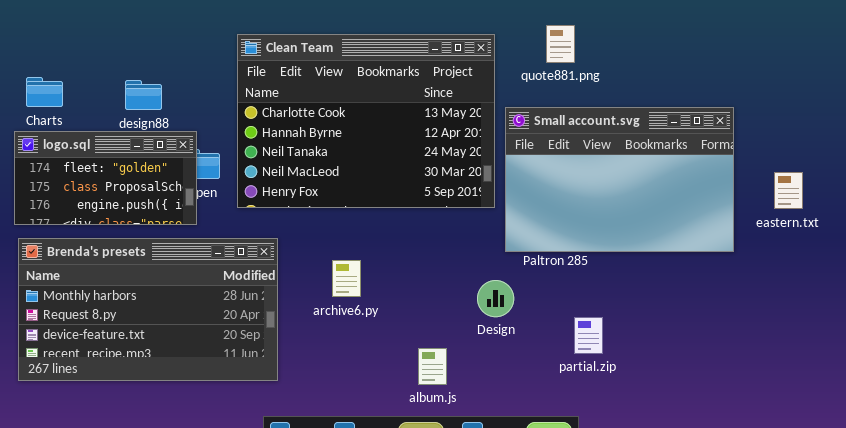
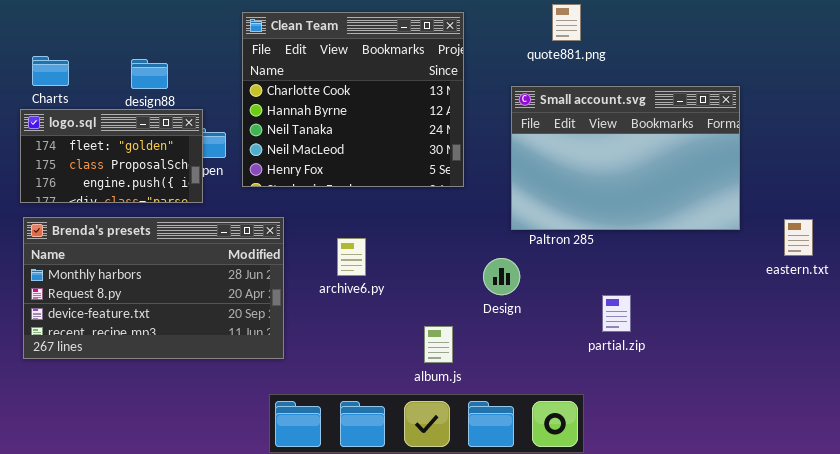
Clean Team: [237,34,495,208] -> [242,12,464,187], resized
eastern.txt: [774,172,803,209] -> [784,219,813,256], moved
partial.zip: [574,317,603,354] -> [602,295,631,332], moved

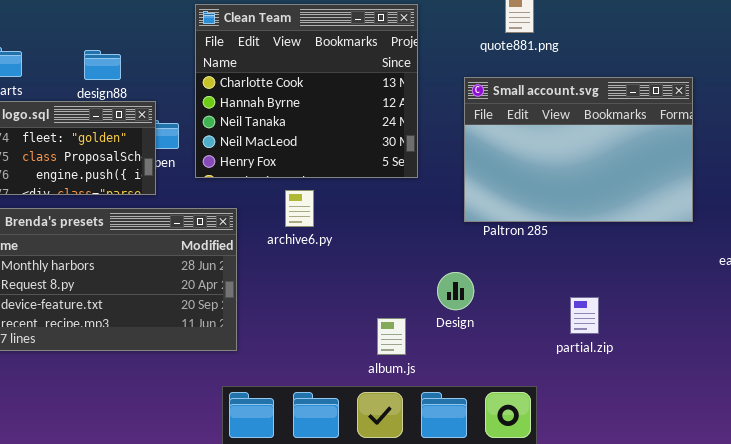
archive6.py: [337,238,366,276] -> [285,190,314,227], moved
Design: [483,258,520,295] -> [437,272,474,310], moved
partial.zip: [602,295,631,332] -> [570,297,599,334], moved

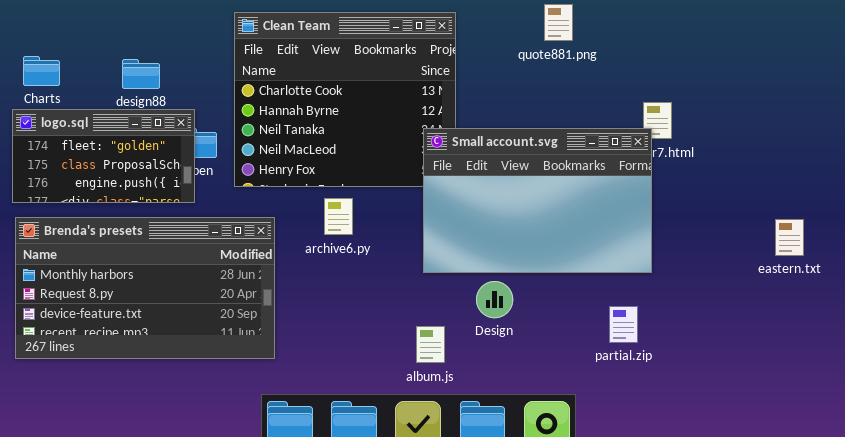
Small account.svg: [464,77,693,222] -> [423,128,652,273], moved

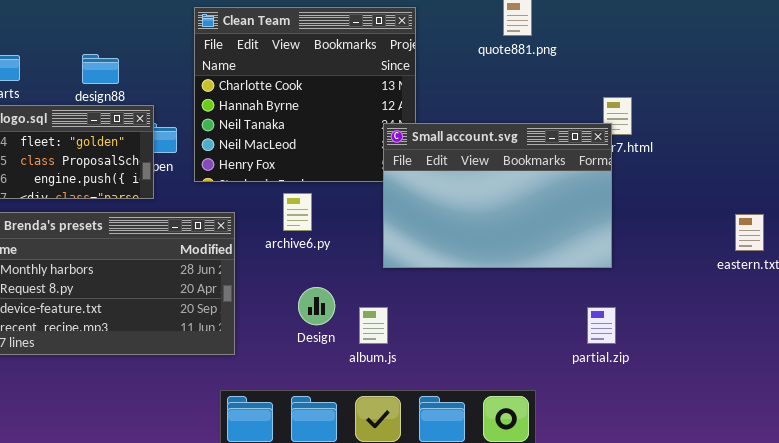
Design: [476,281,513,318] -> [298,287,335,325], moved
partial.zip: [609,306,638,343] -> [587,307,616,344], moved
album.js: [416,326,445,363] -> [359,307,388,344], moved

